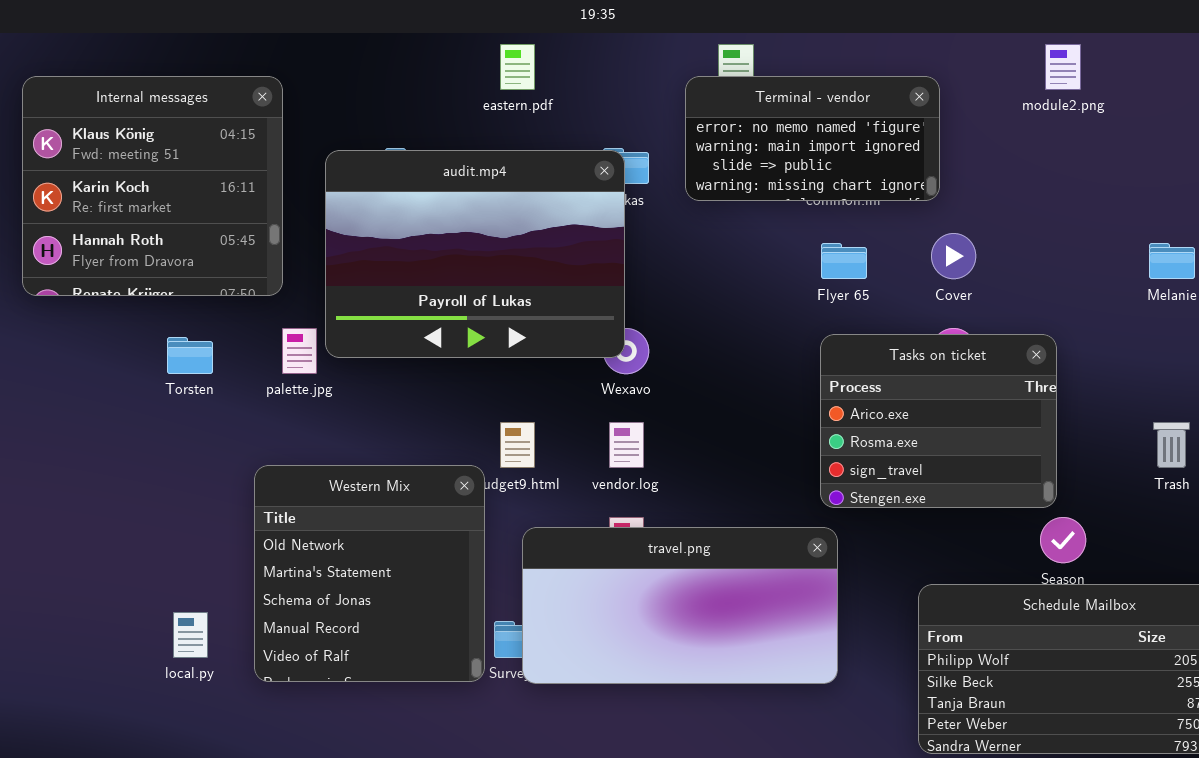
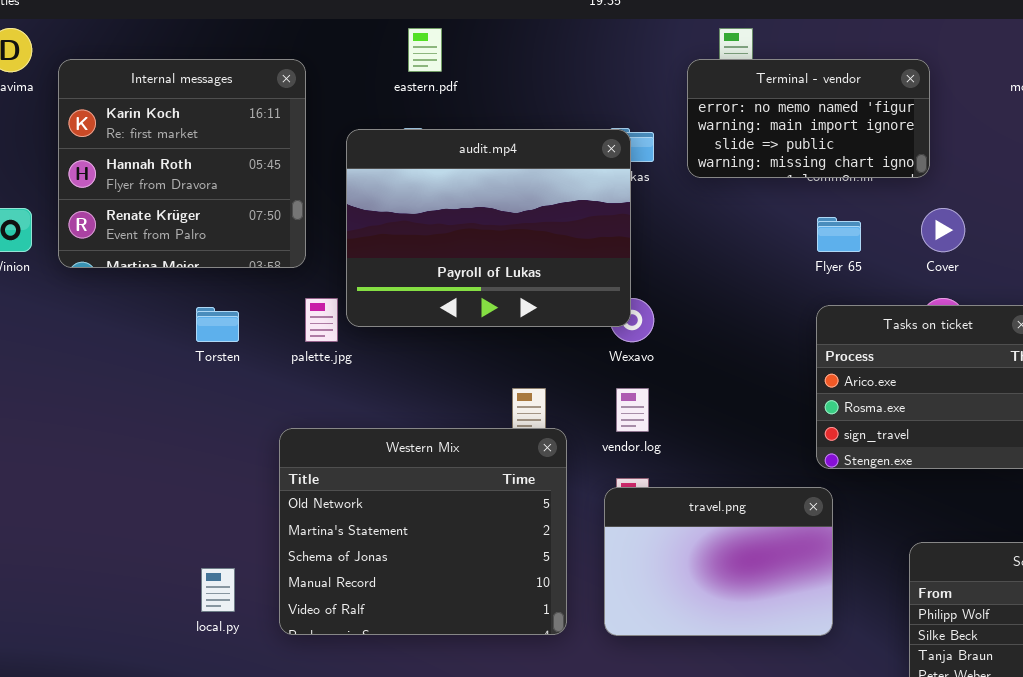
eastern.pdf: [500,44,535,90] -> [408,28,442,72], moved
Internal messages: [22,76,283,296] -> [58,59,306,268], scrolled down 1 row
Western Mix: [254,465,485,682] -> [279,428,567,635], resized
travel.png: [522,527,838,684] -> [604,487,833,636], resized

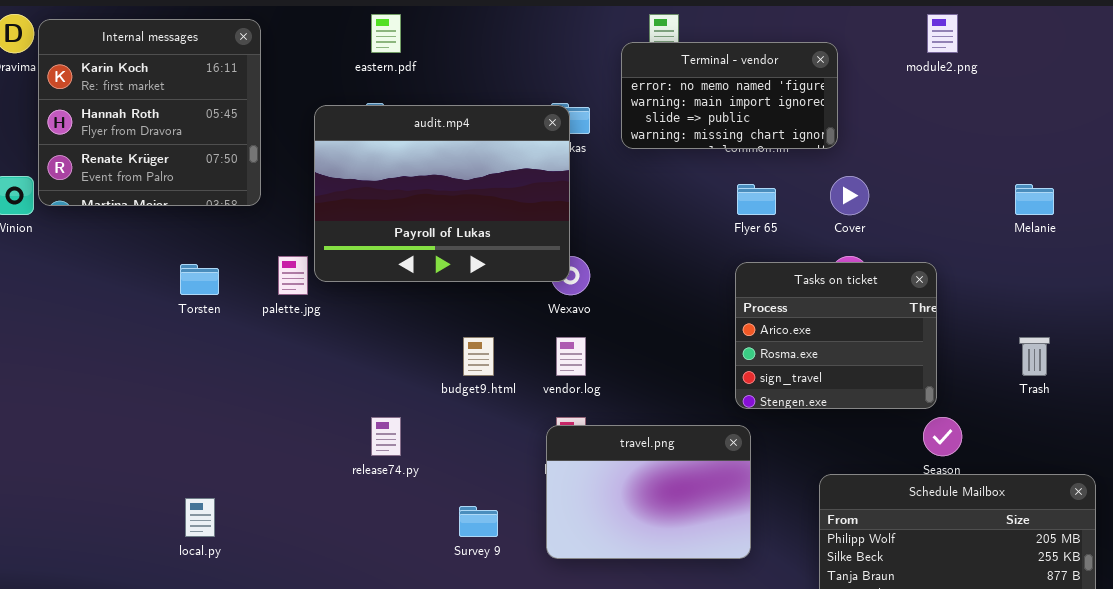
Internal messages: [58,59,306,268] -> [38,19,261,206], moved
Western Mix: [279,428,567,635] -> none, closed

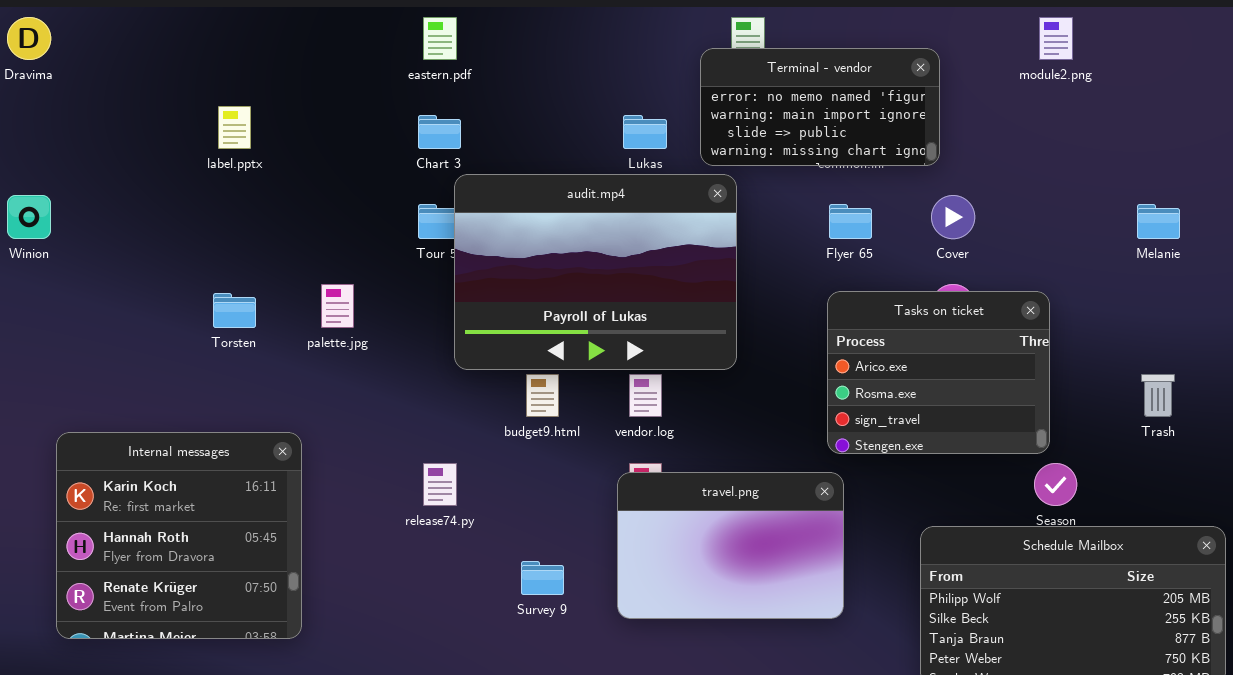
Internal messages: [38,19,261,206] -> [56,432,302,639], moved
audit.mp4: [314,105,570,282] -> [454,174,737,370], moved

